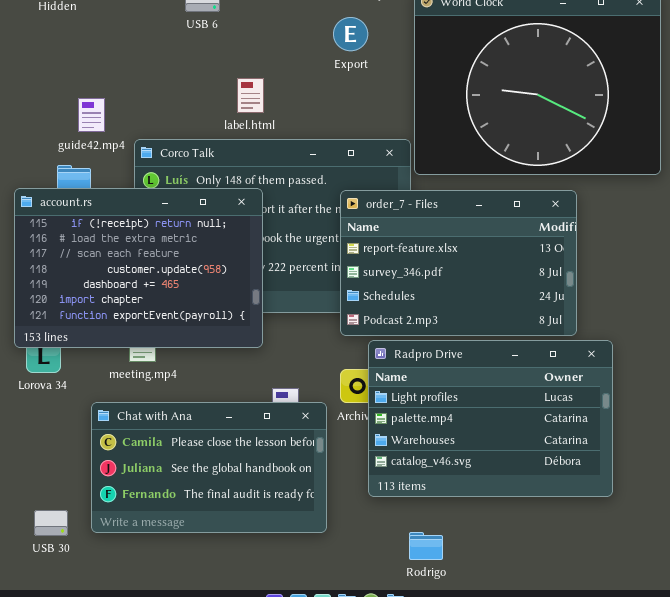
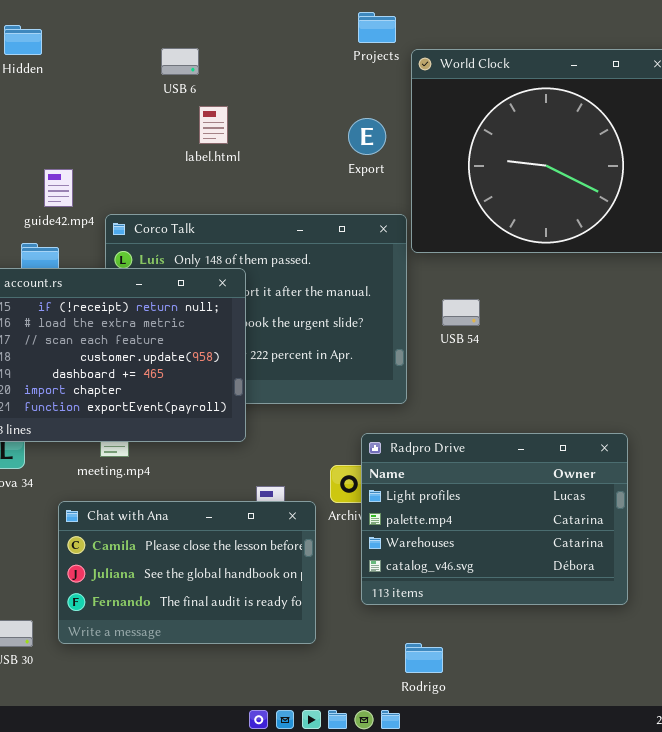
Export: [333,17,368,51] -> [348,118,386,155], moved
label.html: [237,78,264,113] -> [199,106,228,144], moved
order_7 - Files: [340,190,577,336] -> none, closed

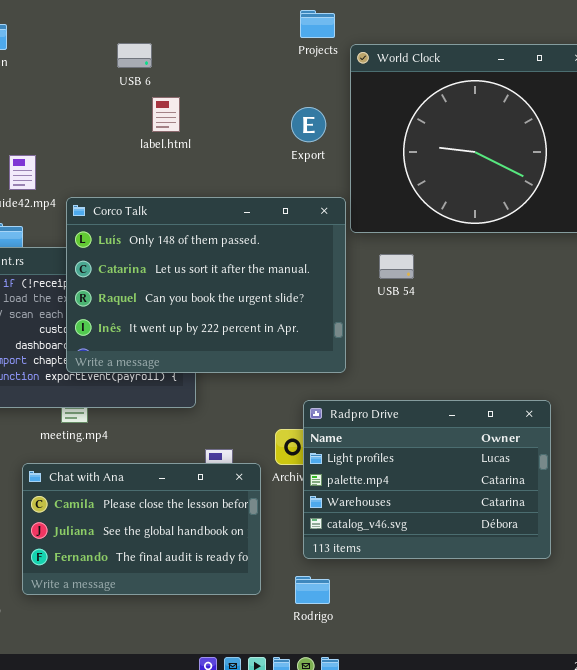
Corco Talk: [105,214,407,404] -> [66,197,346,373], raised
USB 54: [442,299,480,326] -> [379,254,414,279], moved
Rodrigo: [405,643,443,673] -> [295,576,330,604], moved

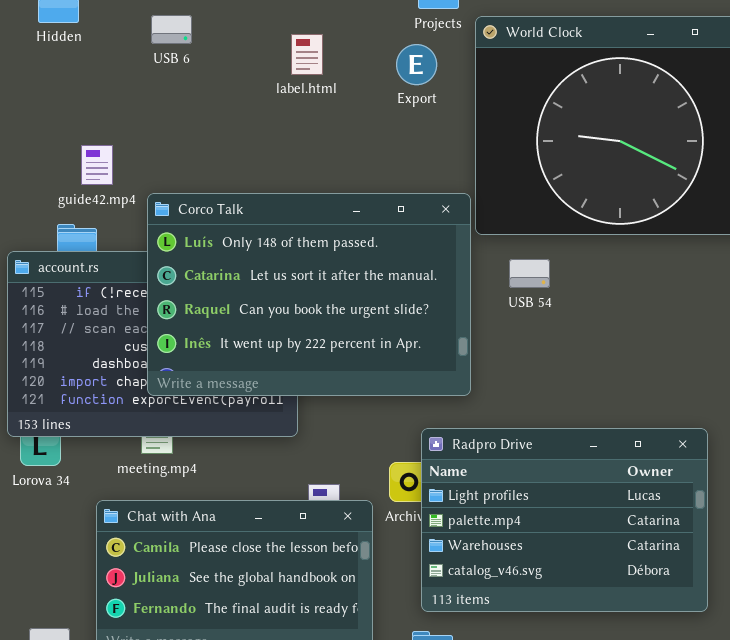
USB 6: [117,43,152,68] -> [151,15,192,44], moved
label.html: [152,97,180,132] -> [291,34,323,75], moved
Export: [291,107,326,142] -> [396,44,437,85], moved

